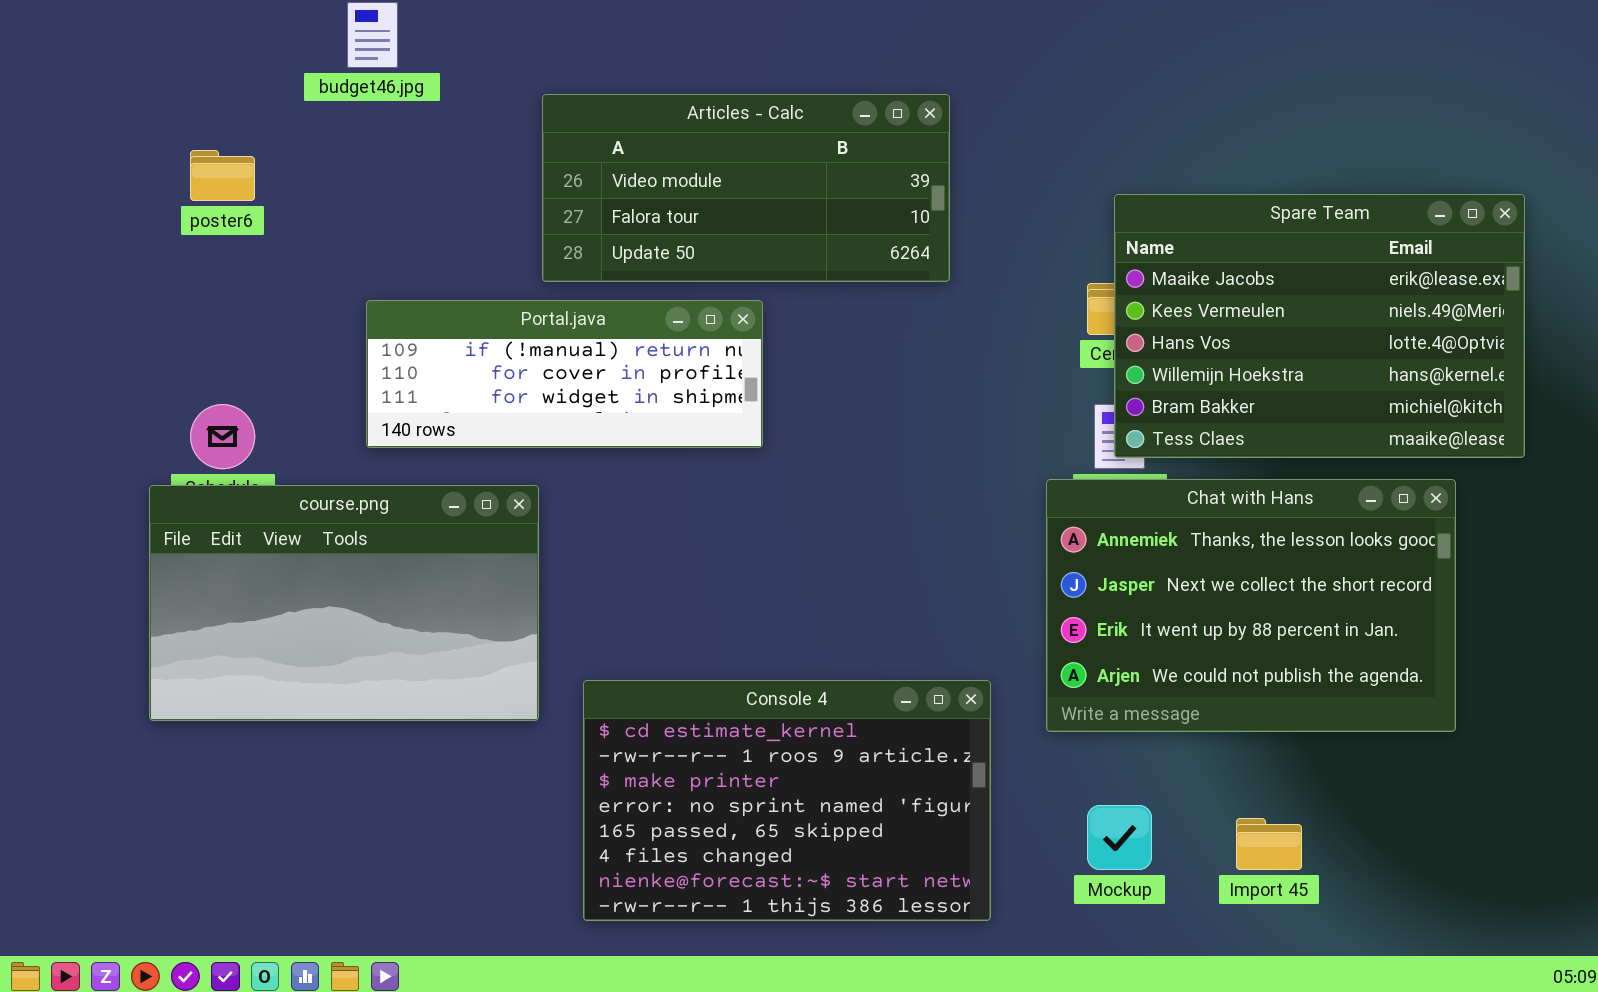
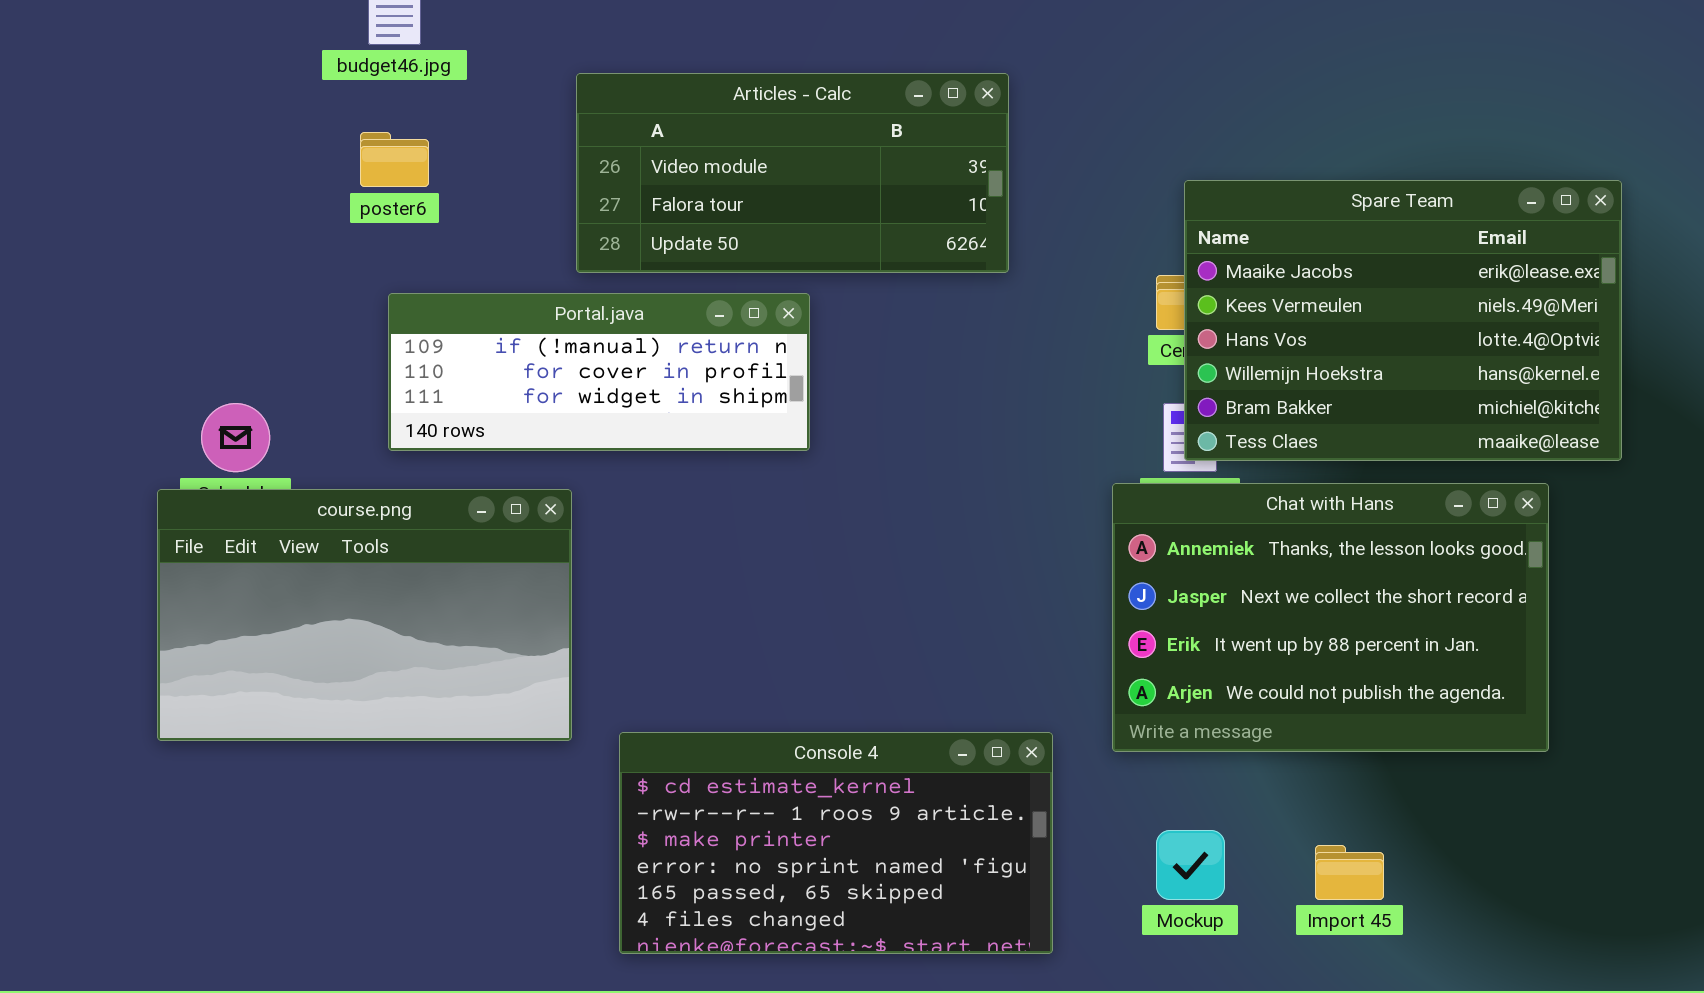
poster6: [190,150,255,201] -> [360,132,429,187], moved
Console 4: [583,680,991,921] -> [619,732,1053,954], resized

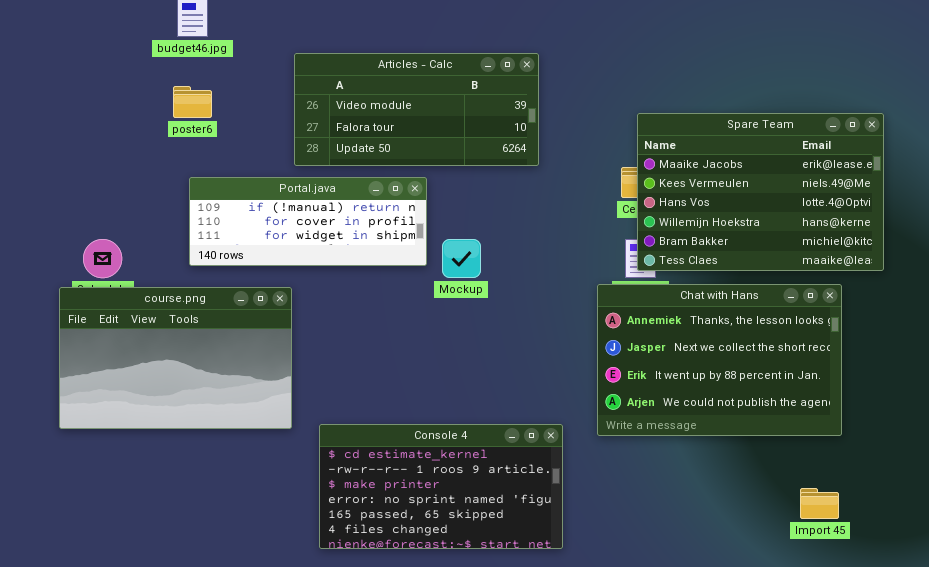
Mockup: [1156,830,1225,900] -> [442,239,481,278], moved
Import 45: [1315,845,1384,900] -> [800,488,839,519], moved

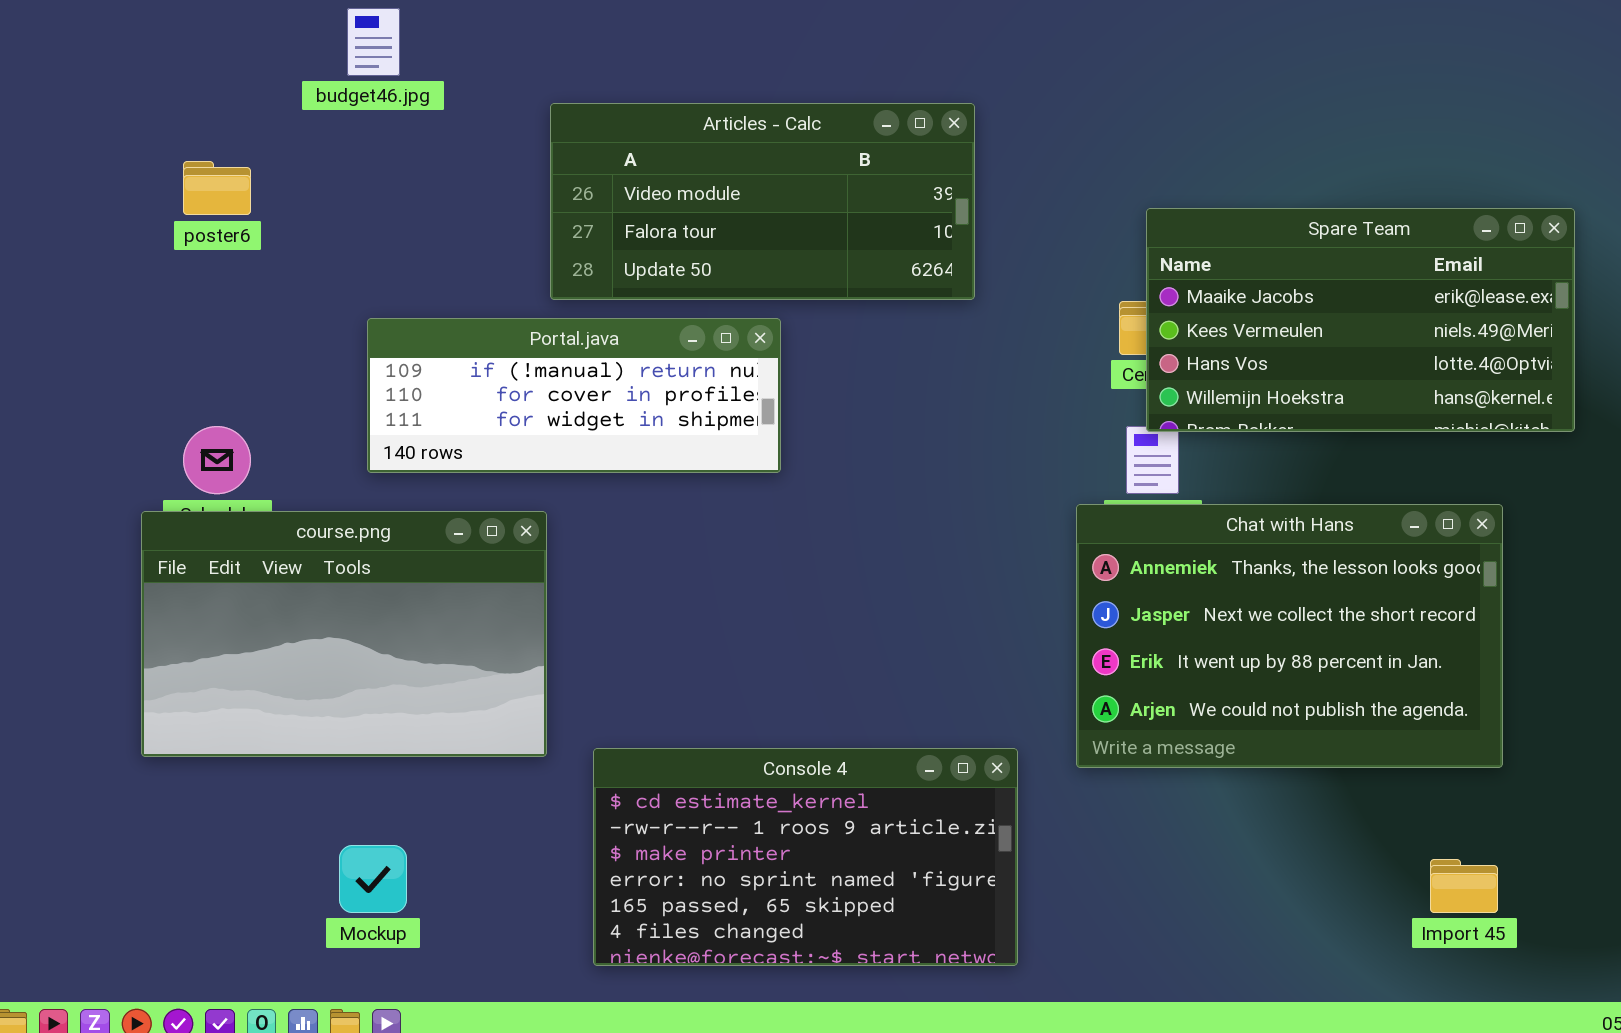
poster6: [173,86,212,118] -> [183,161,251,215], moved
Spare Team: [637,113,884,271] -> [1146,208,1575,432], resized
Mockup: [442,239,481,278] -> [339,845,407,913], moved

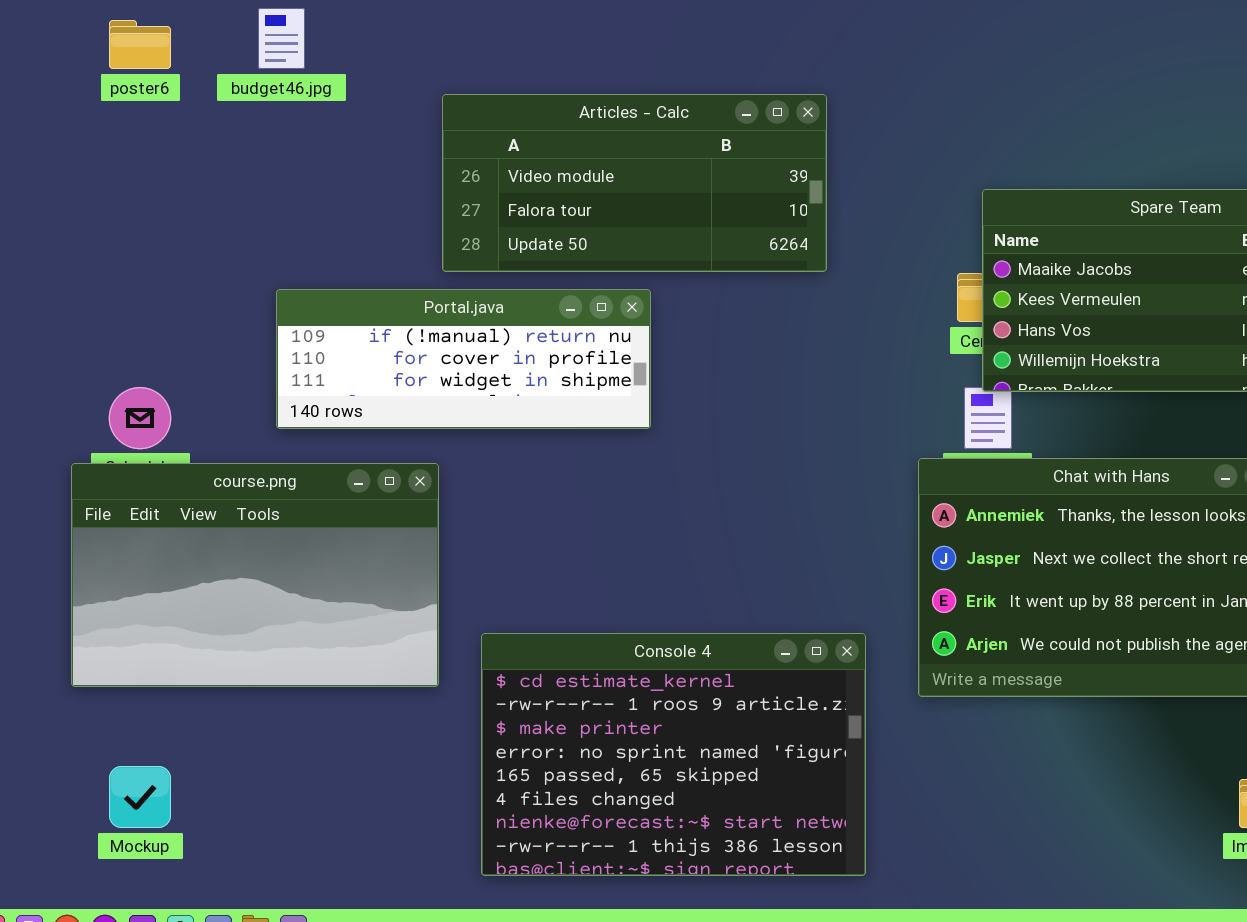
poster6: [183,161,251,215] -> [109,20,171,69], moved
Console 4: [593,748,1018,966] -> [481,633,866,876], resized
Mockup: [339,845,407,913] -> [109,766,171,828], moved

